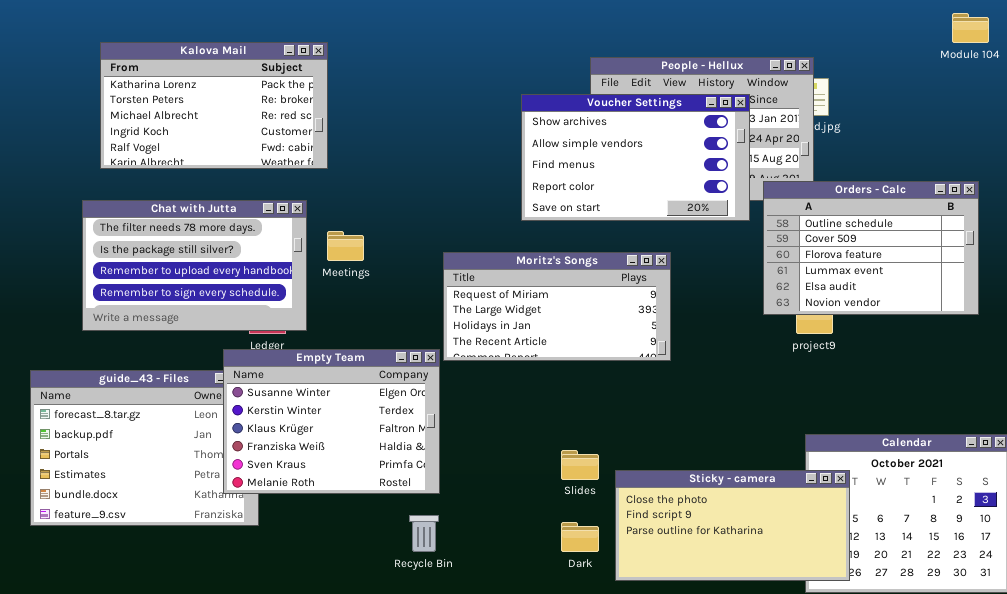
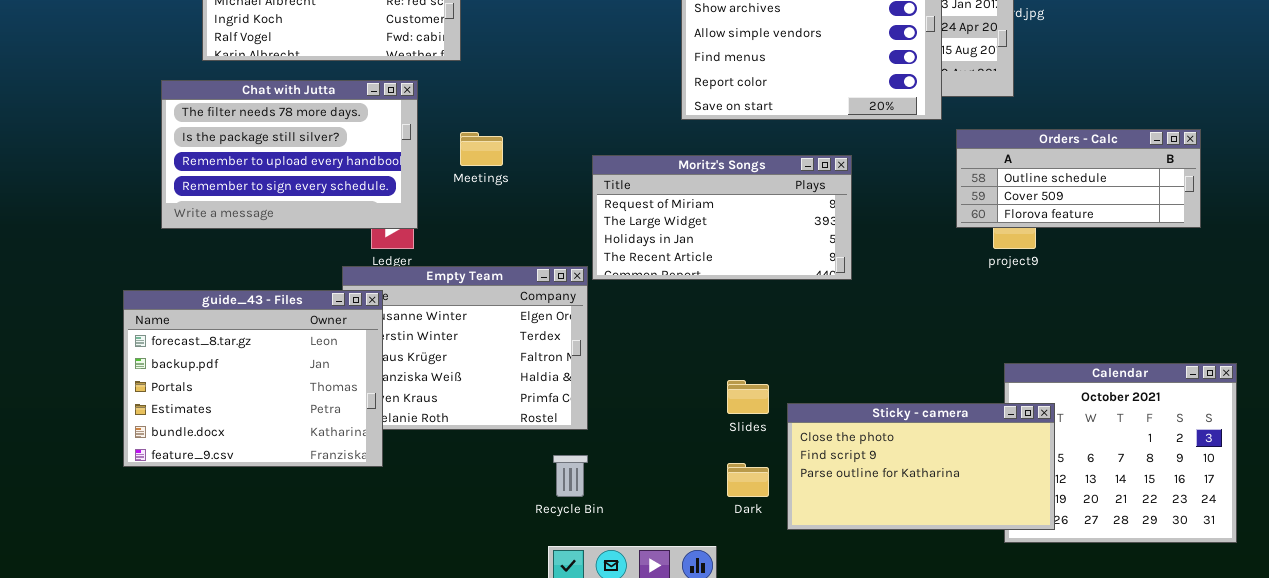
Orders - Calc: [763,181,979,315] -> [956,129,1201,228], resized
Chat with Jutta: [82,200,307,331] -> [161,80,418,229], moved
guide_43 - Files: [30,370,259,526] -> [123,290,383,467], raised

